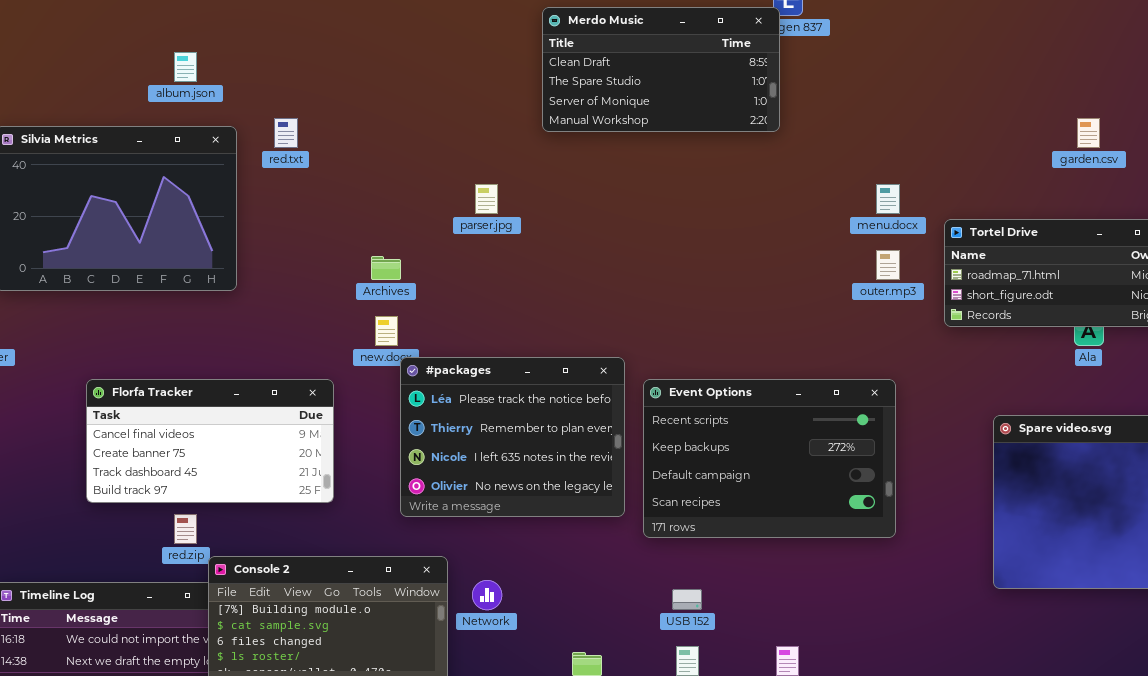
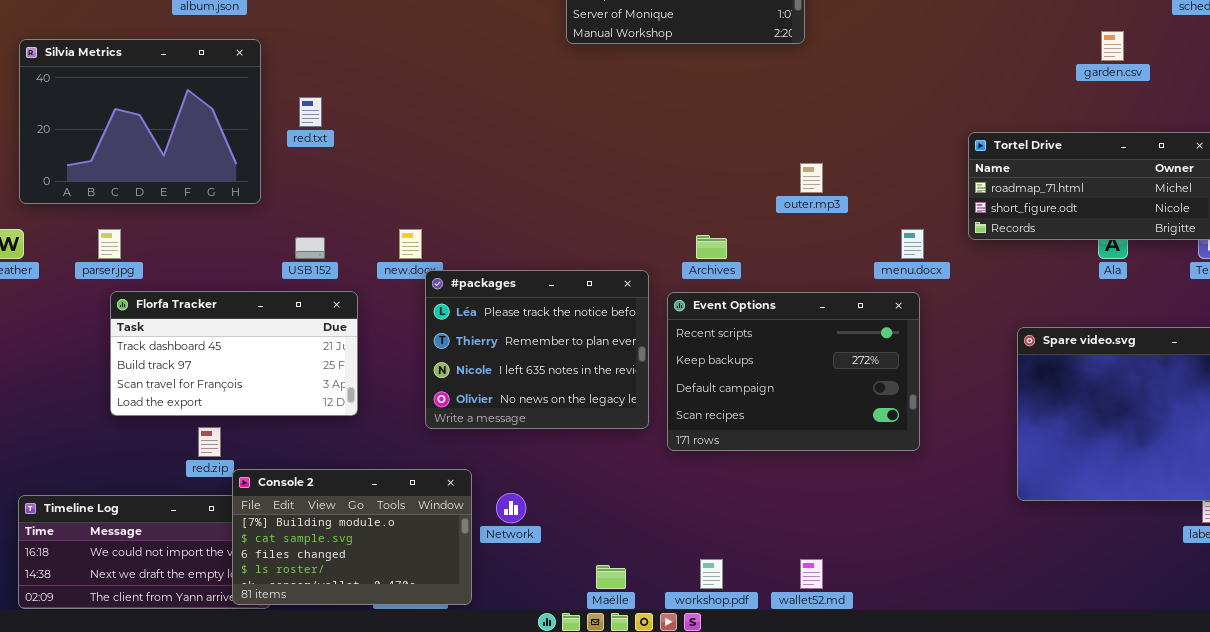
red.txt: [274,118,298,148] -> [299,97,322,127], moved
parser.jpg: [475,184,498,214] -> [98,229,121,259], moved
menu.docx: [876,184,900,214] -> [901,229,924,259], moved
outer.mp3: [876,250,900,280] -> [800,163,823,193], moved
Archives: [371,256,401,280] -> [696,235,727,259], moved
Florfa Tracker: [86,379,334,503] -> [110,291,358,416], scrolled down 2 rows
USB 152: [672,589,702,610] -> [295,237,325,259], moved

